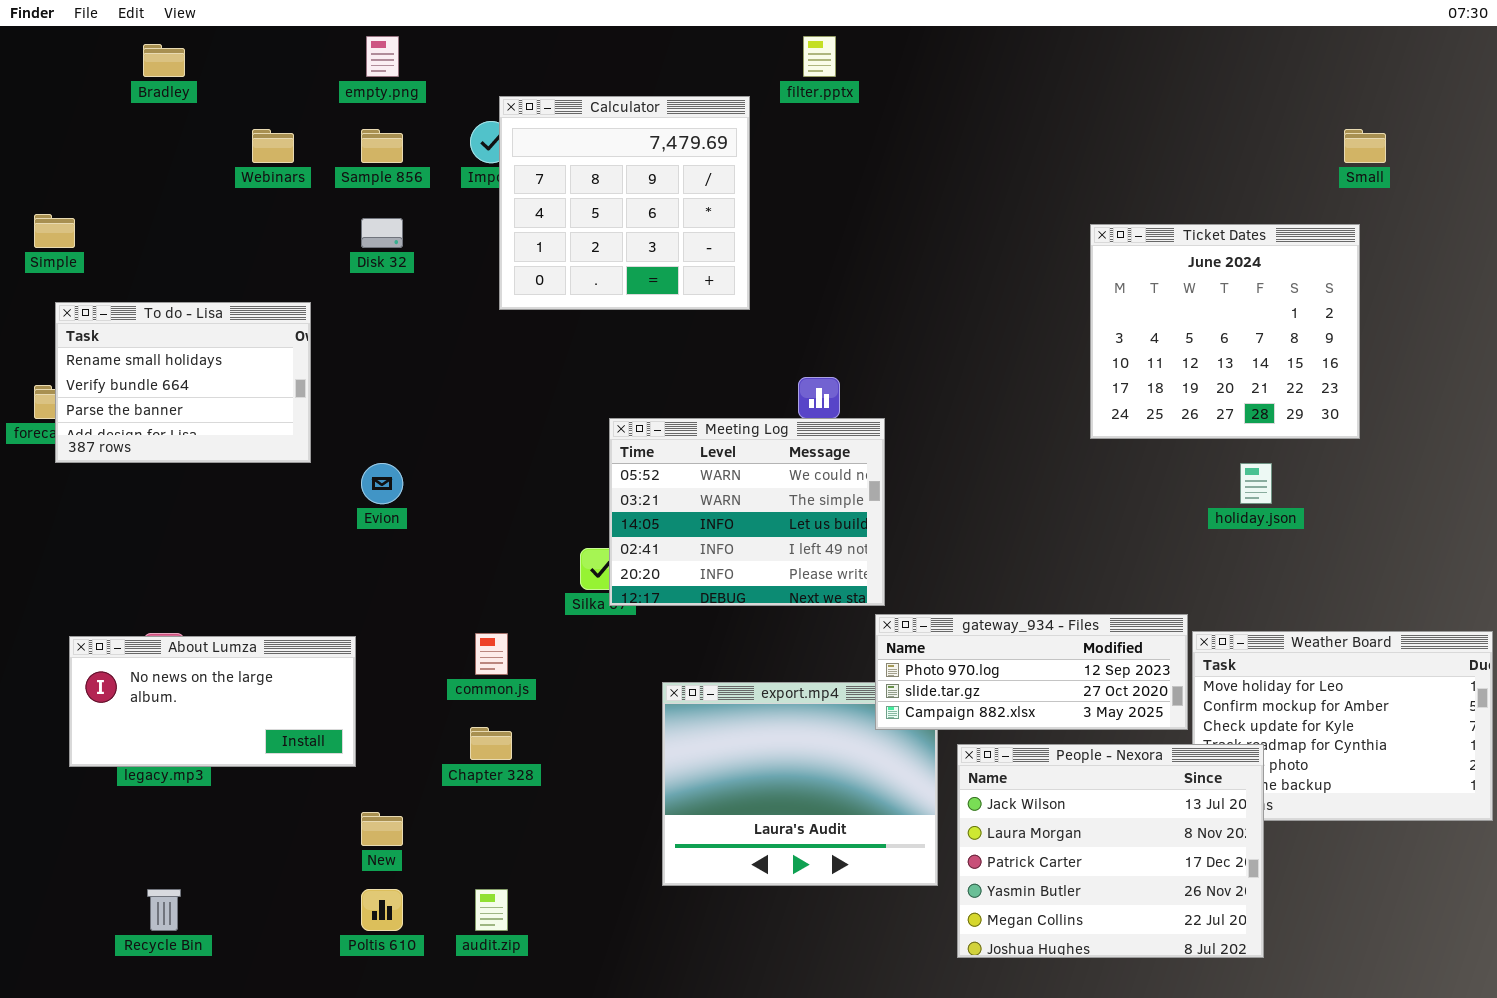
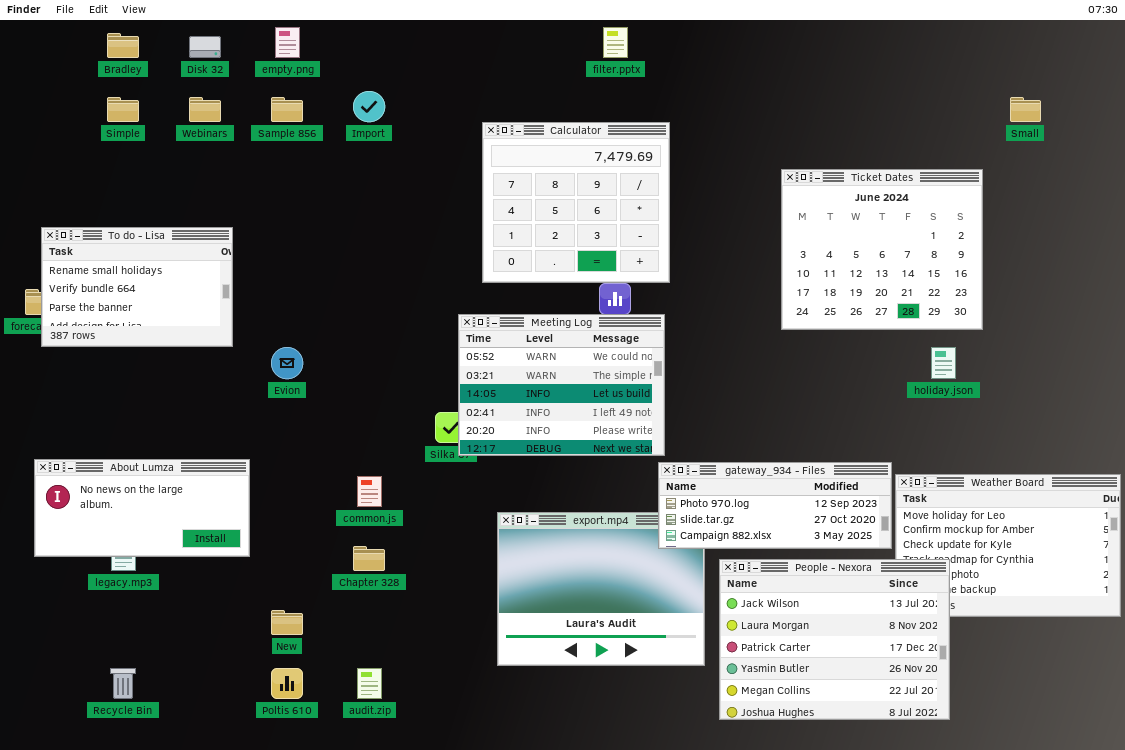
Calculator: [499,96,750,310] -> [482,122,670,283], moved
Simple: [34,214,75,248] -> [107,97,139,122], moved
Disk 32: [361,218,403,248] -> [189,36,221,58], moved
Ticket Dates: [1090,224,1360,439] -> [781,169,983,330], moved
About Lumza: [69,636,356,767] -> [34,459,250,557], moved

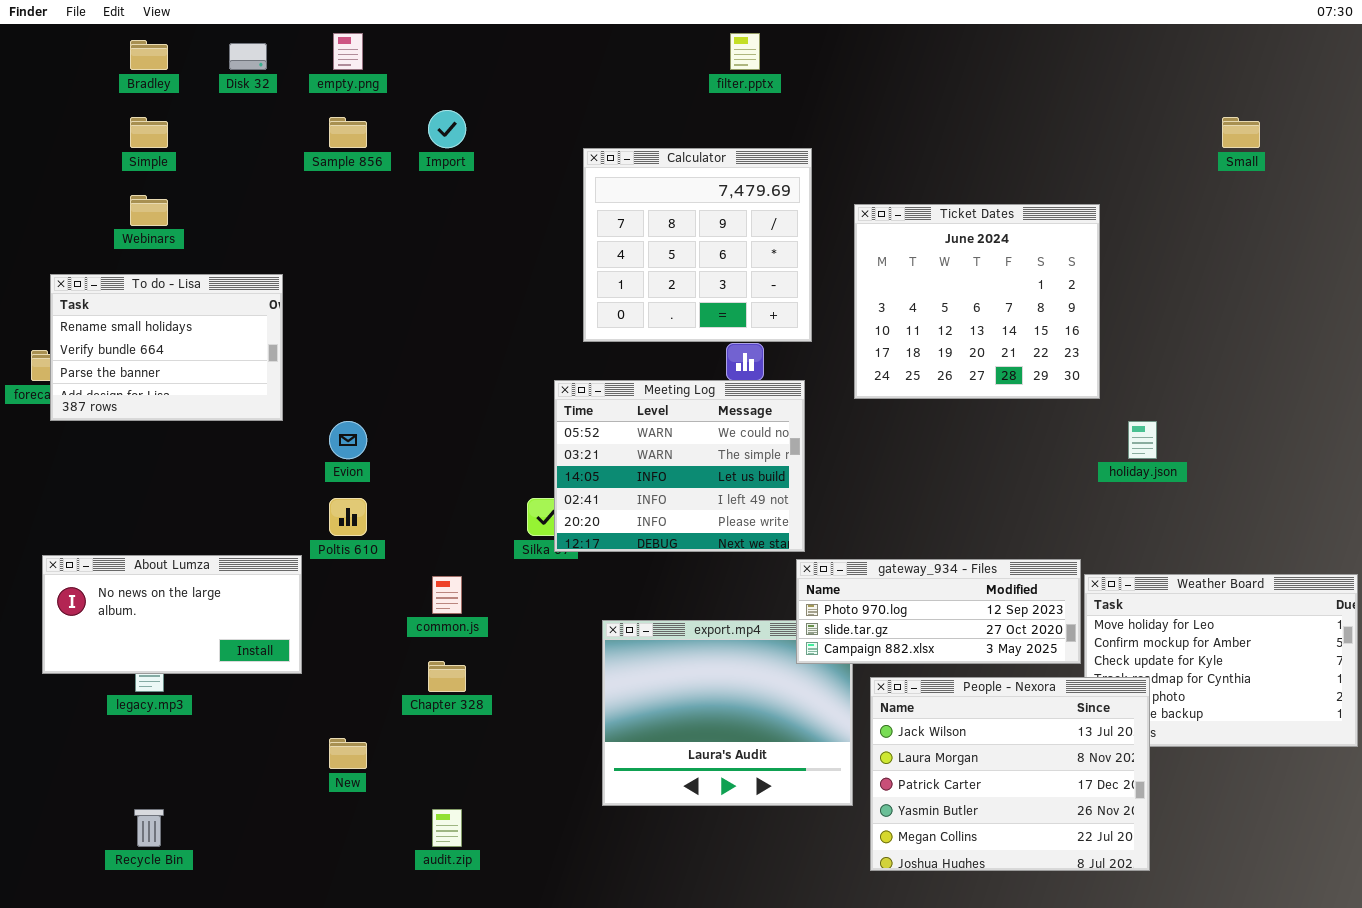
Webinars: [189,97,221,122] -> [130,195,168,226], moved
Ticket Dates: [781,169,983,330] -> [854,204,1100,399], moved
Poltis 610: [271,668,303,699] -> [329,498,367,536], moved

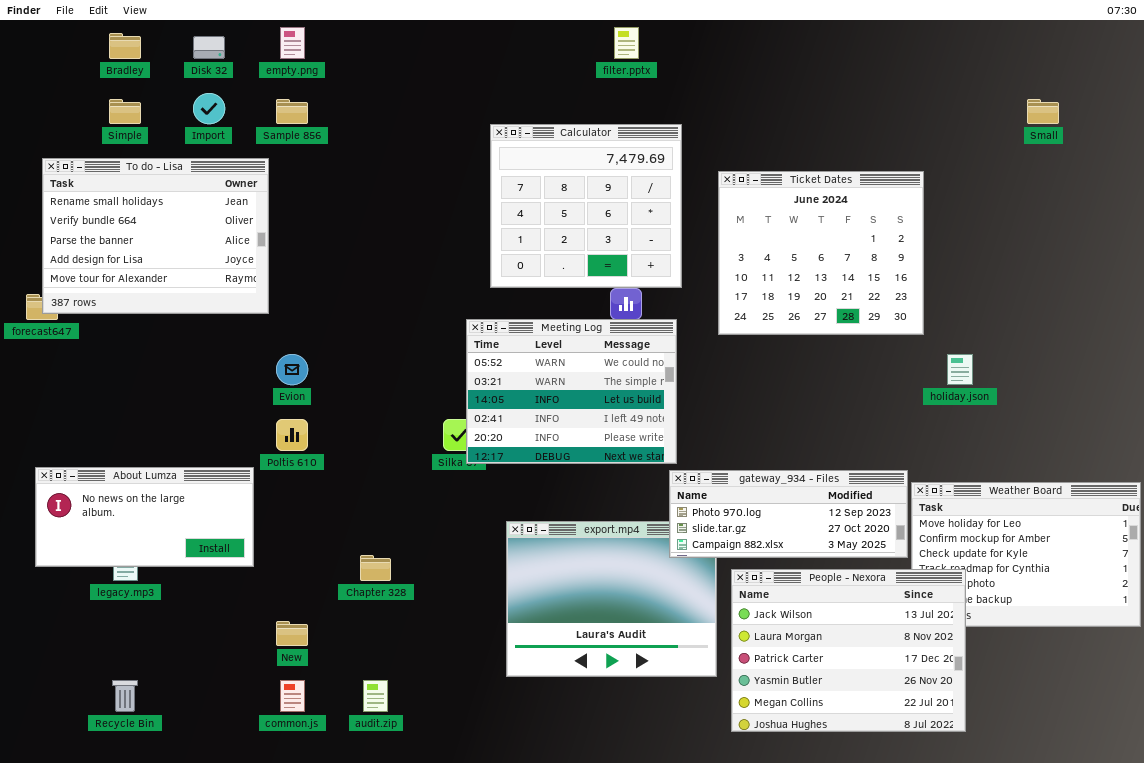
Import: [428,110,466,148] -> [193,93,225,124], moved
To do - Lisa: [50,274,283,421] -> [42,158,269,314], moved, resized
common.js: [432,576,462,614] -> [280,680,305,712], moved

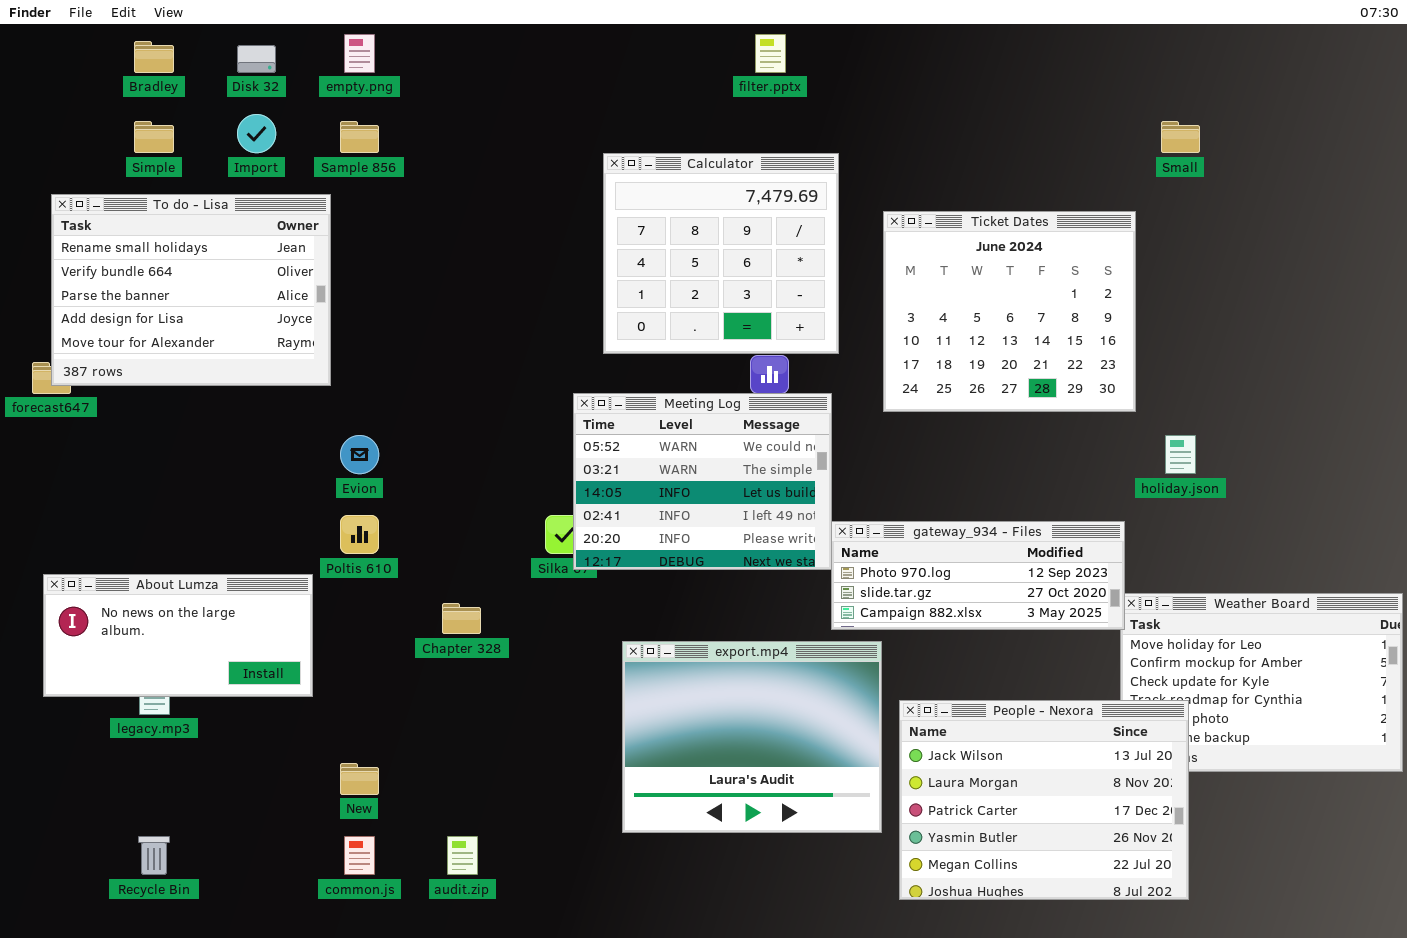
Small: [1027,99,1059,124] -> [1161,121,1200,153], moved
gateway_934 - Files: [669,470,908,558] -> [831,521,1125,630], moved
Chapter 328: [360,555,391,581] -> [442,603,481,634], moved

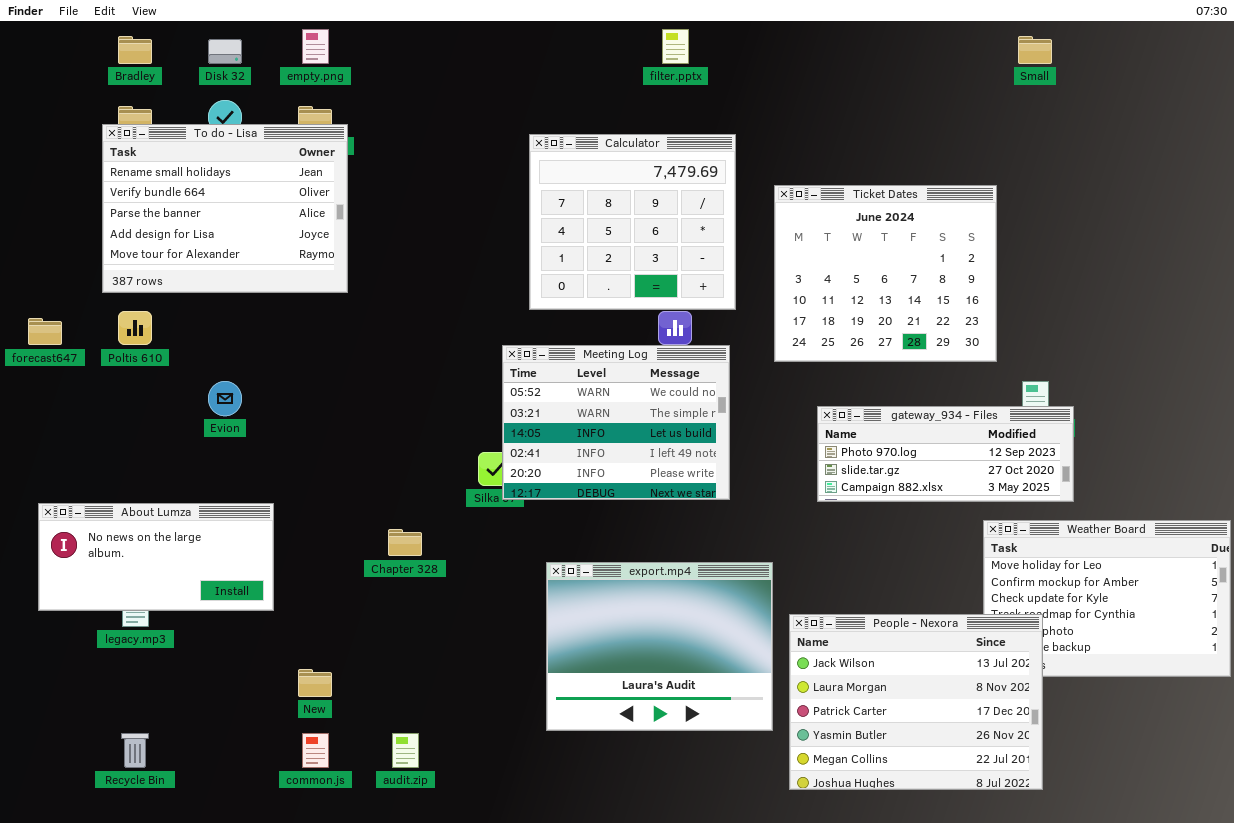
Small: [1161,121,1200,153] -> [1018,36,1052,64], moved
To do - Lisa: [51,194,331,386] -> [102,124,348,293], moved
Evion: [340,435,379,474] -> [208,381,242,416], moved
Poltis 610: [340,515,379,554] -> [118,311,152,345], moved
gateway_934 - Files: [831,521,1125,630] -> [817,406,1074,502], moved

